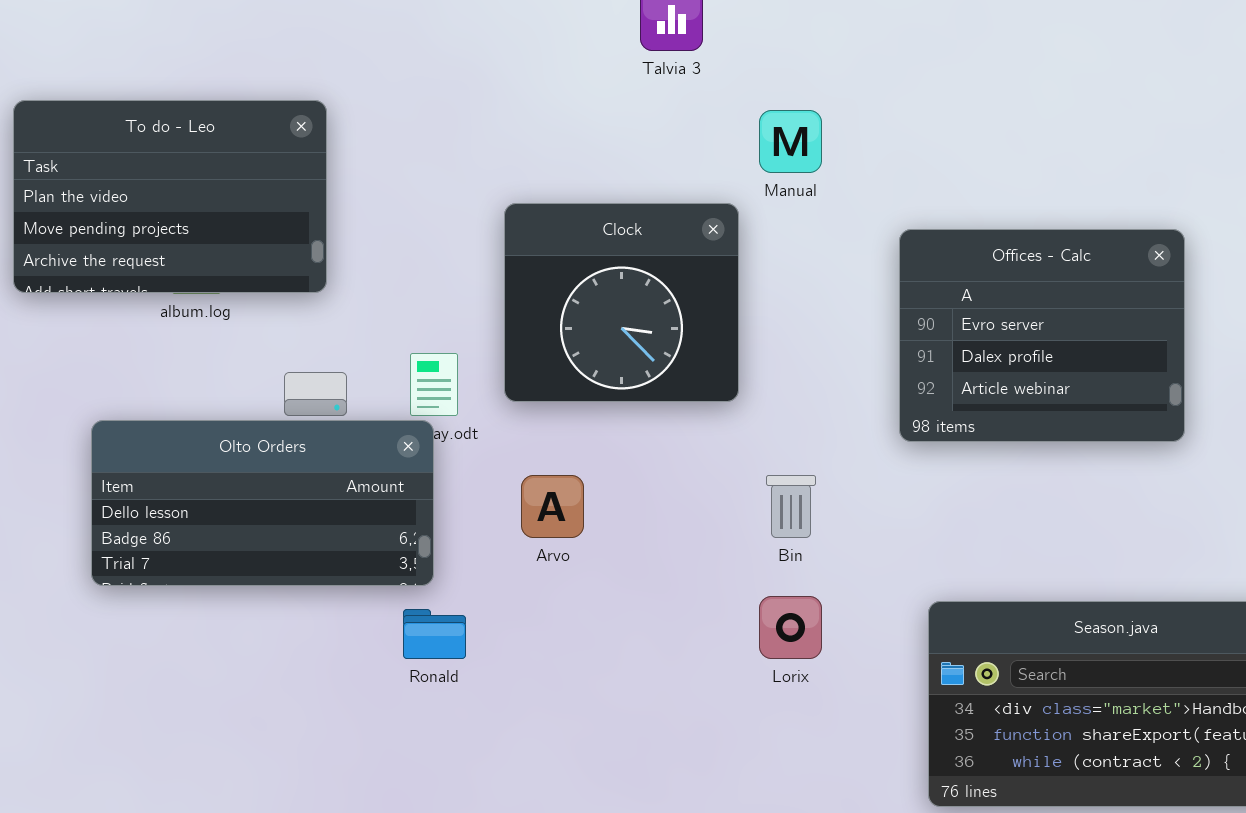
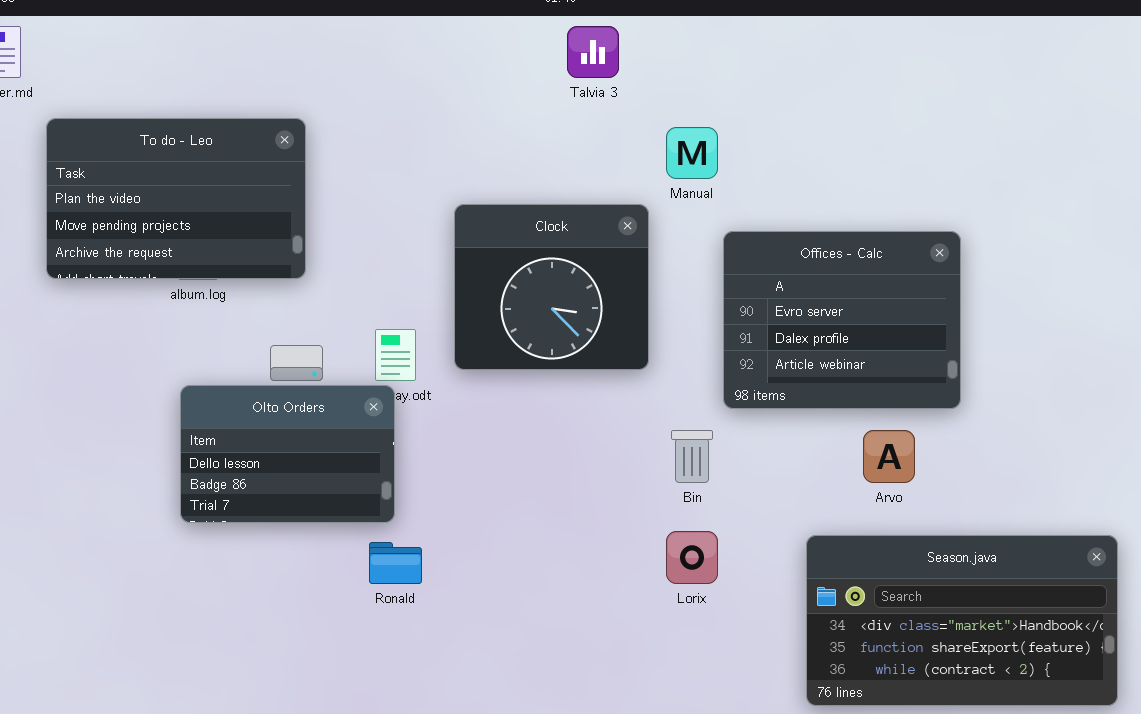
Offices - Calc: [899,229,1185,442] -> [723,231,961,409], moved
Olto Orders: [91,420,434,586] -> [180,385,395,523], resized
Arvo: [521,475,584,538] -> [863,430,915,483], moved

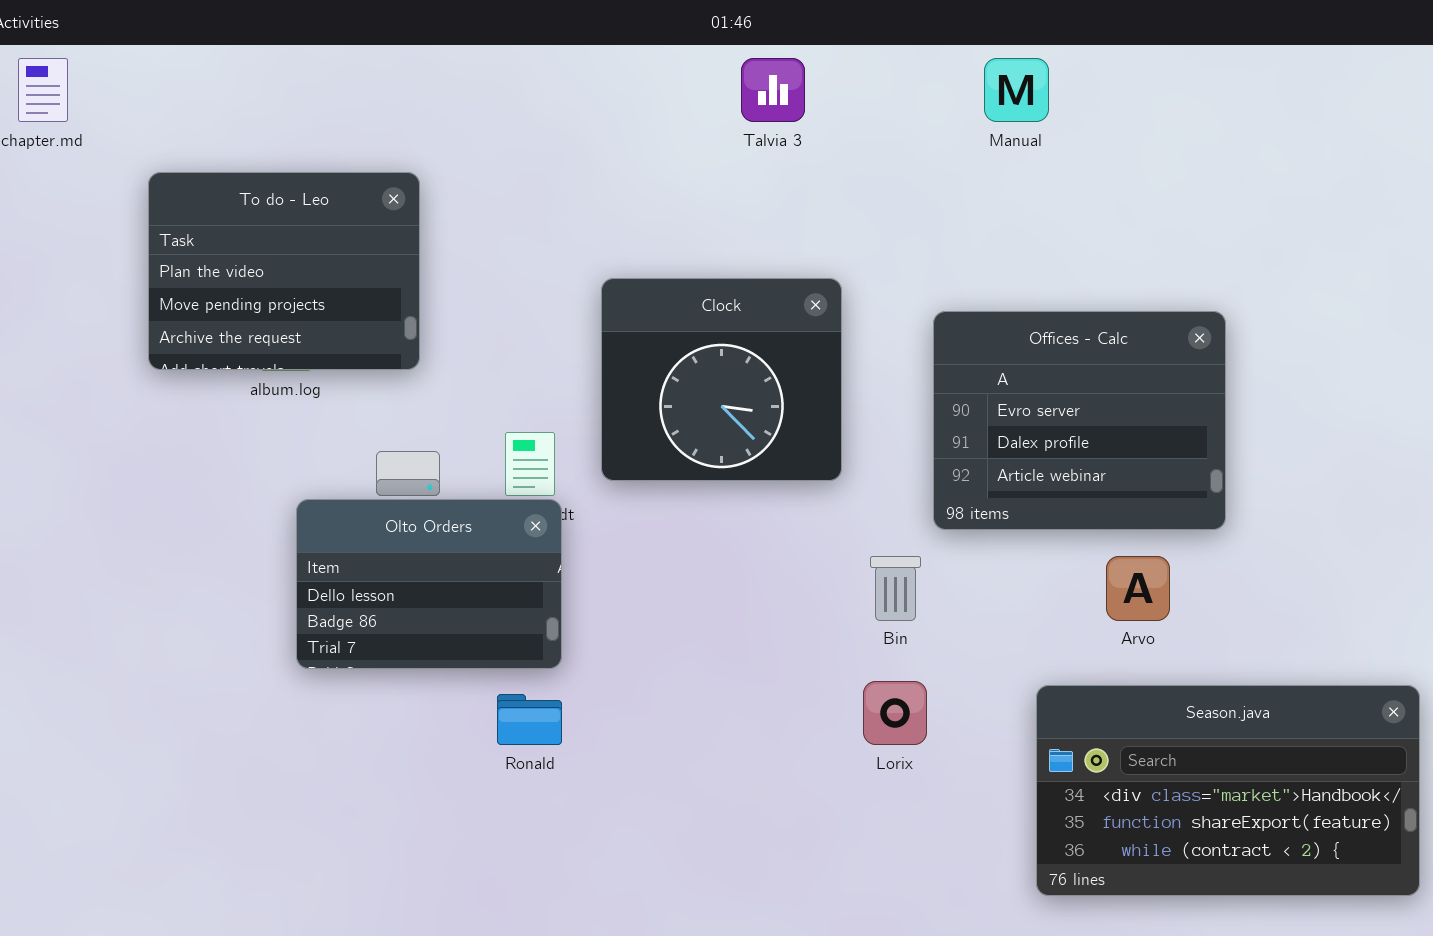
To do - Leo: [46,118,306,279] -> [148,172,420,370], resized
Manual: [666,127,718,179] -> [984,58,1049,122], moved
Olto Orders: [180,385,395,523] -> [296,499,562,669], moved

